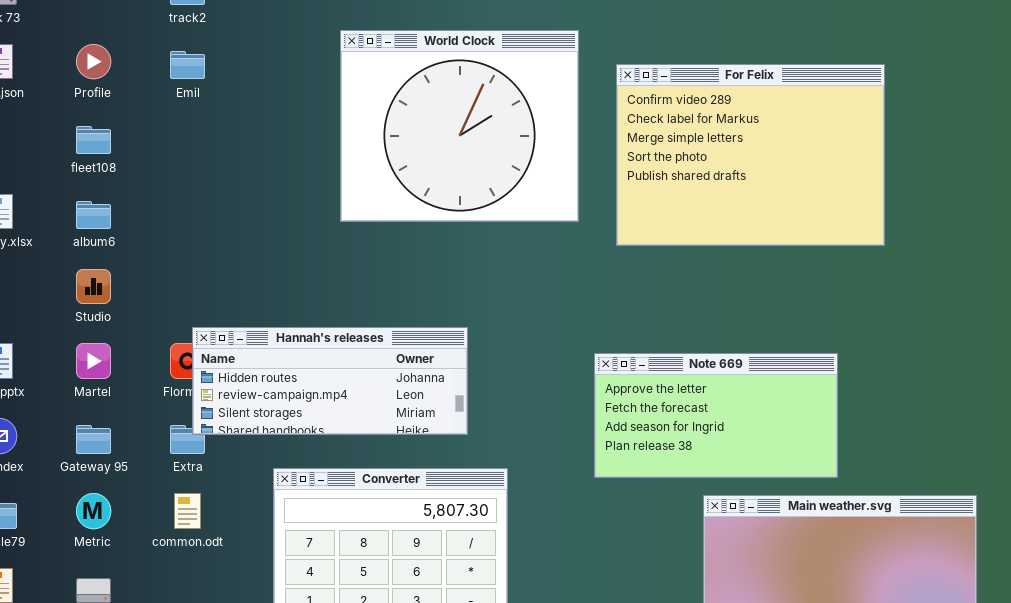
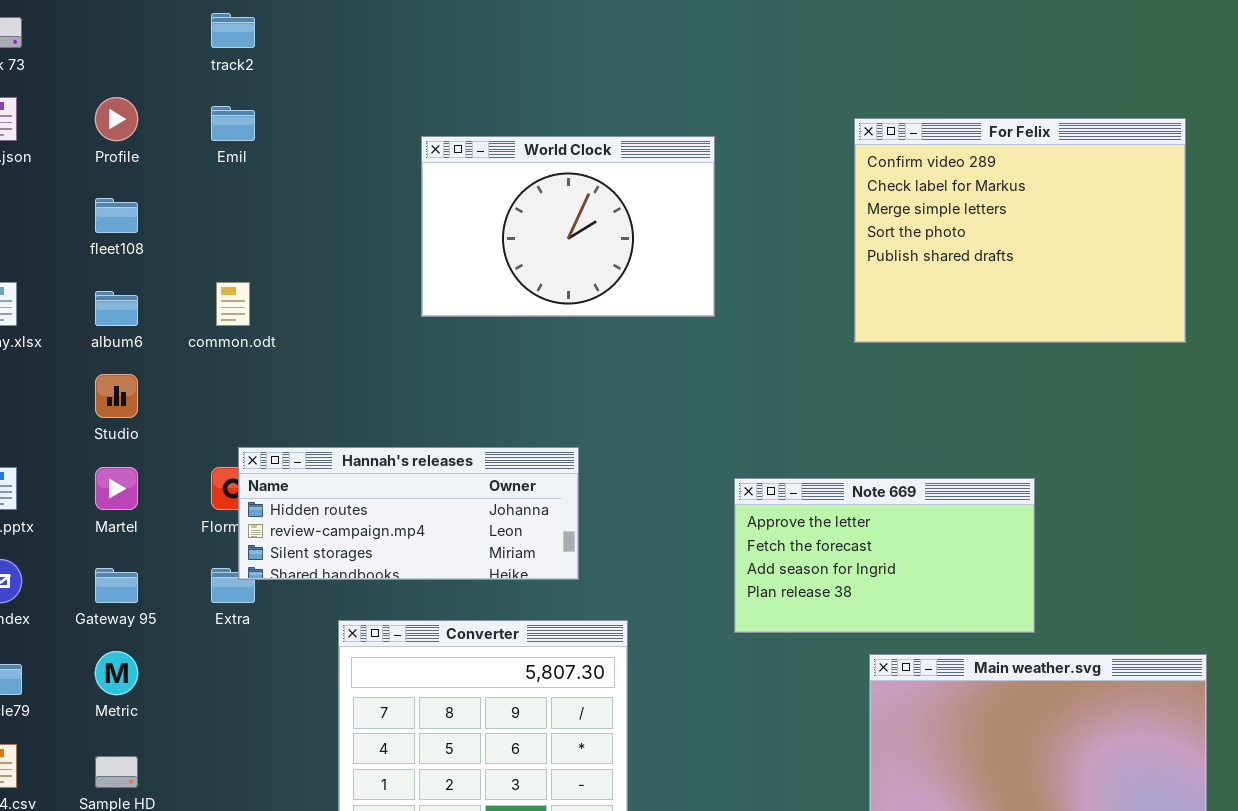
World Clock: [340,30,579,222] -> [421,136,715,317], resized
For Felix: [616,64,885,246] -> [854,118,1186,343], moved
common.odt: [174,493,201,529] -> [216,282,250,326], moved

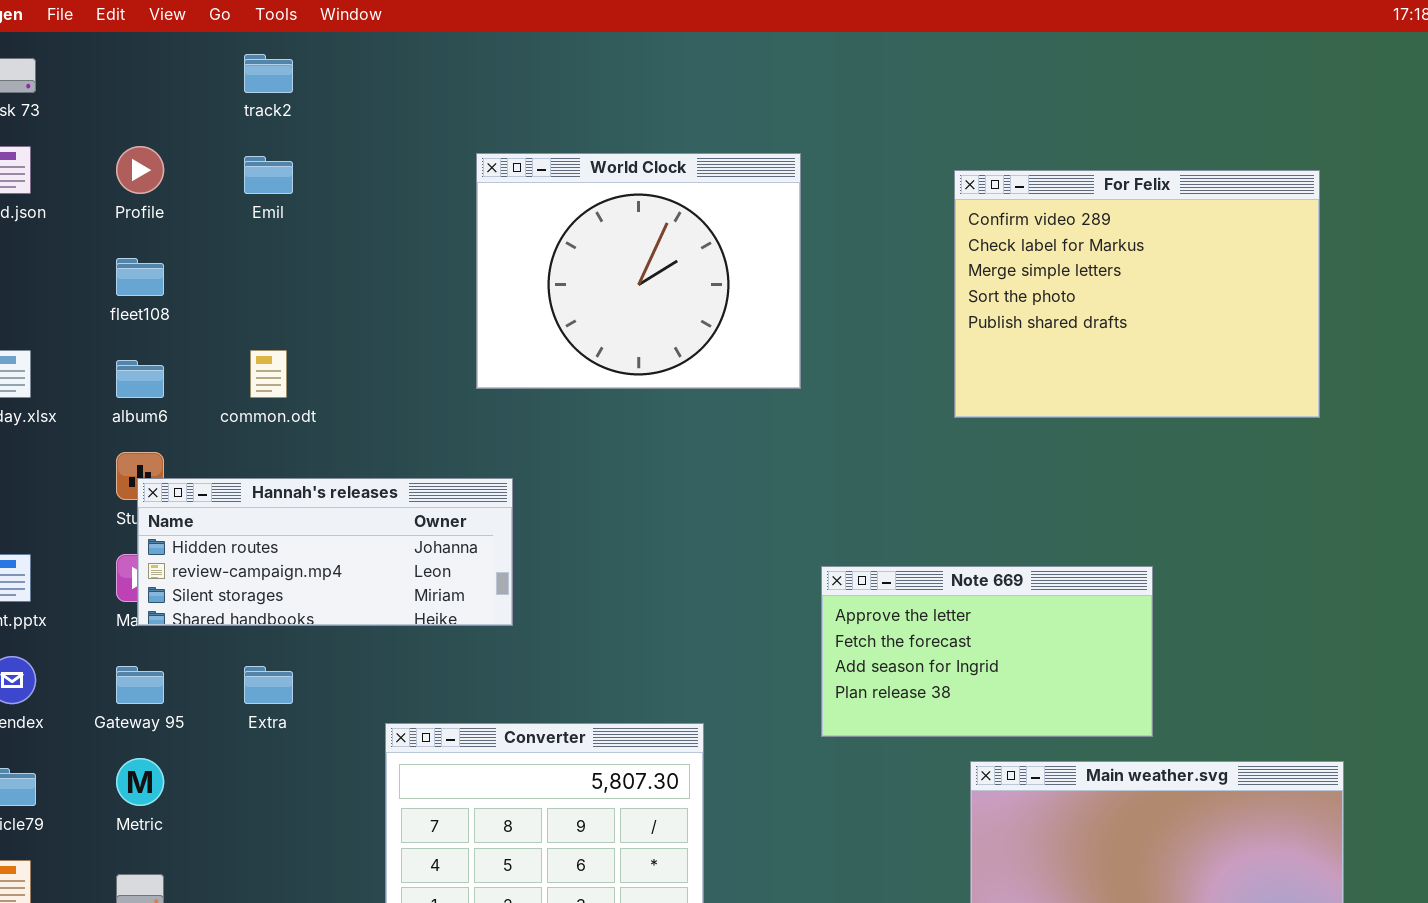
World Clock: [421,136,715,317] -> [476,153,801,389], resized
Hannah's releases: [238,447,579,580] -> [137,478,513,626], moved

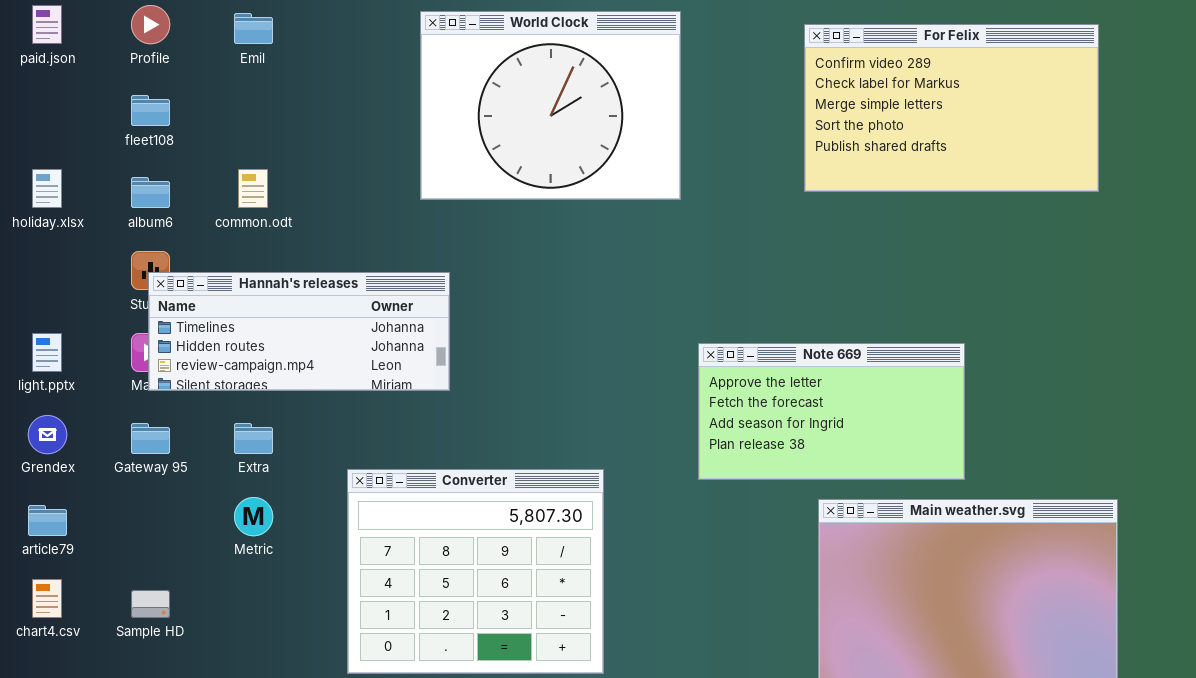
For Felix: [954,170,1320,418] -> [804,24,1099,192], resized
Hannah's releases: [137,478,513,626] -> [148,272,450,391], scrolled up 1 row
Metric: [116,758,164,806] -> [234,497,273,536], moved

